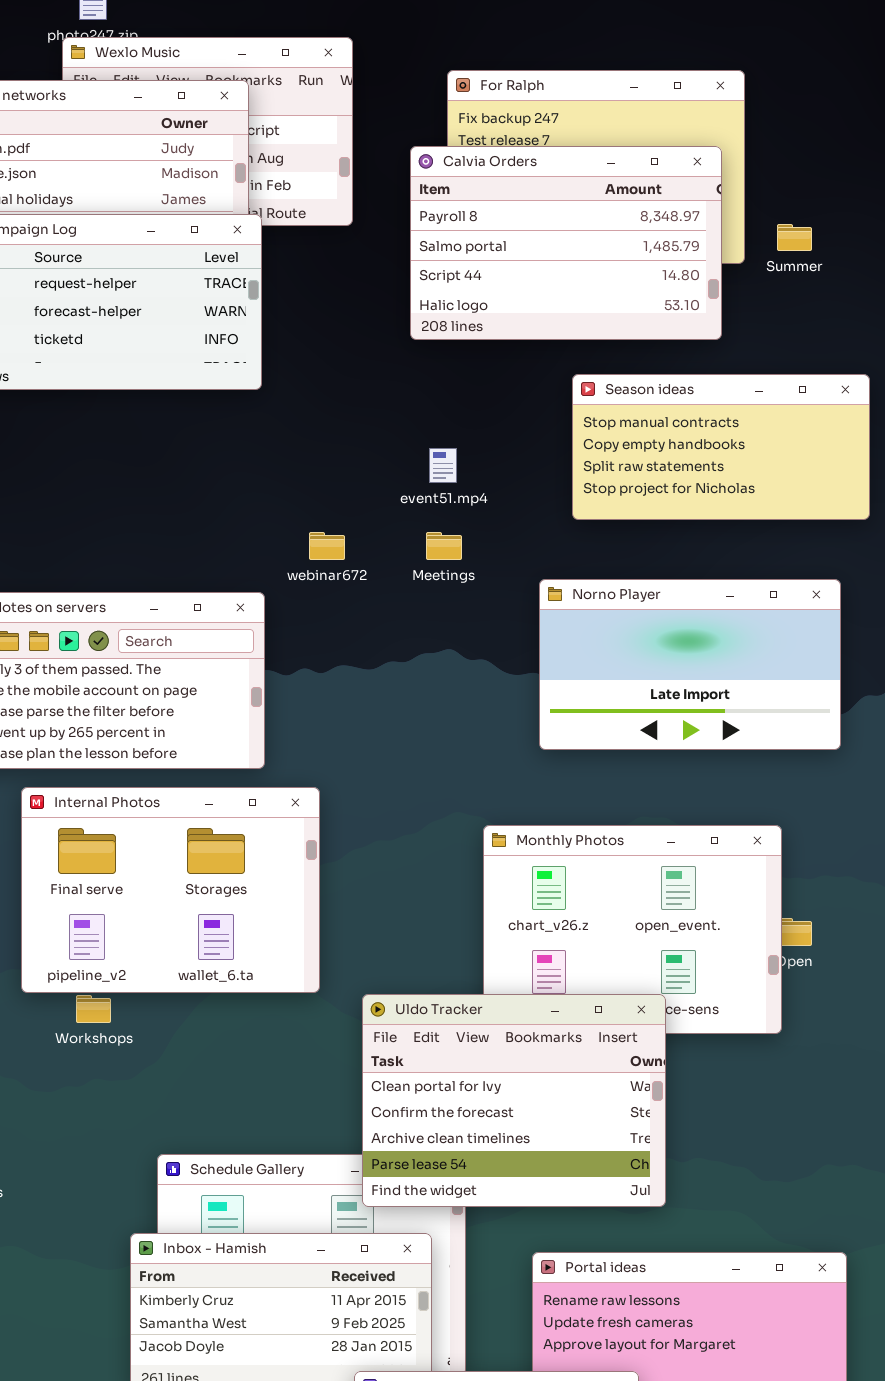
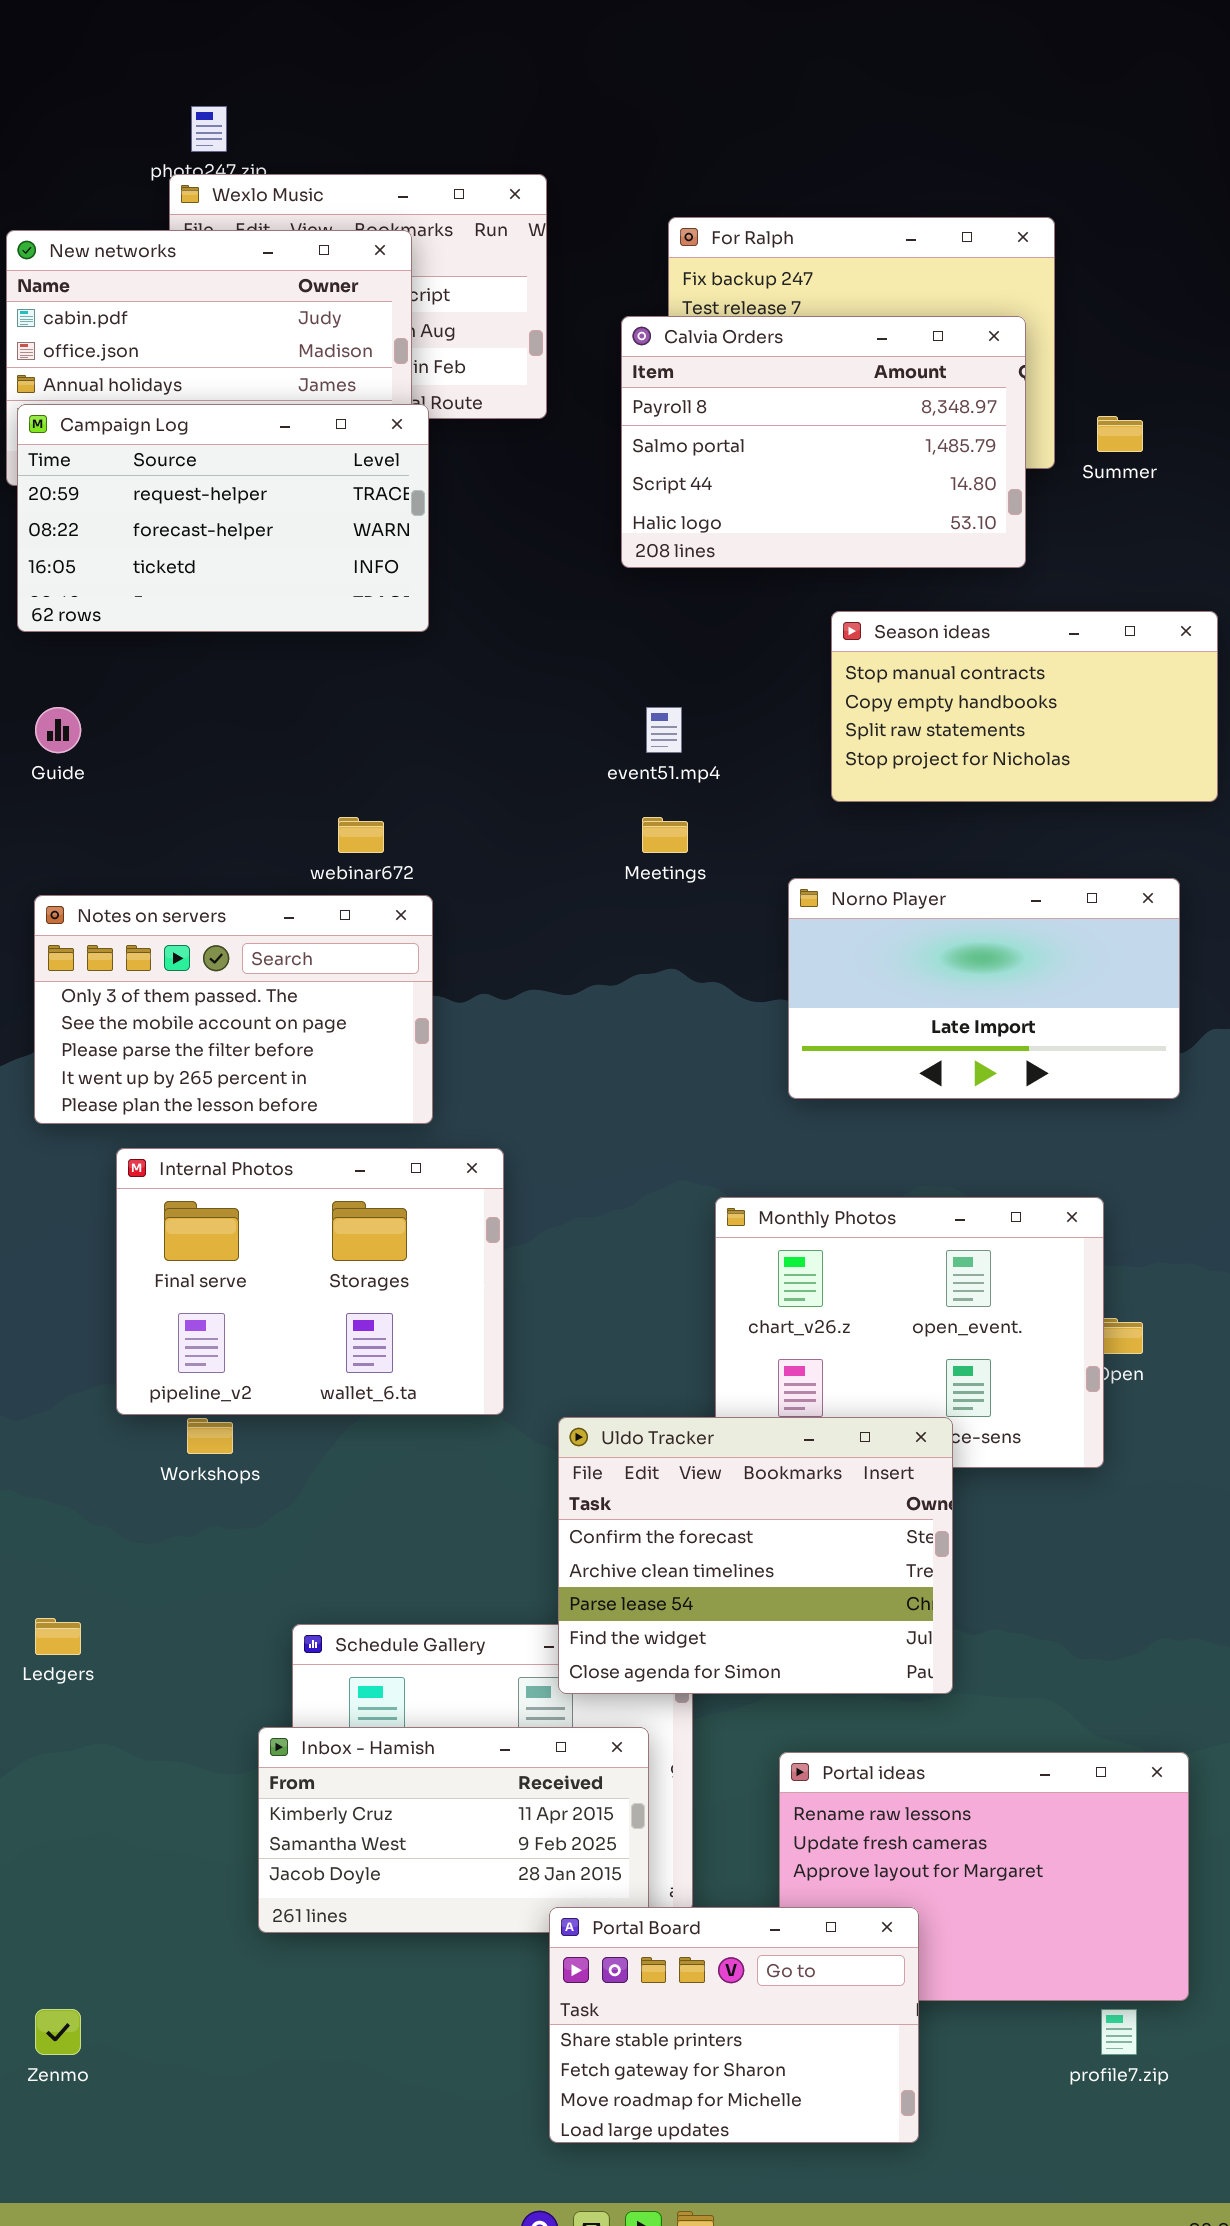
webinar672: [309,532,345,560] -> [338,817,384,853], moved
Uldo Tracker: [362,994,666,1207] -> [558,1417,953,1694], scrolled down 1 row

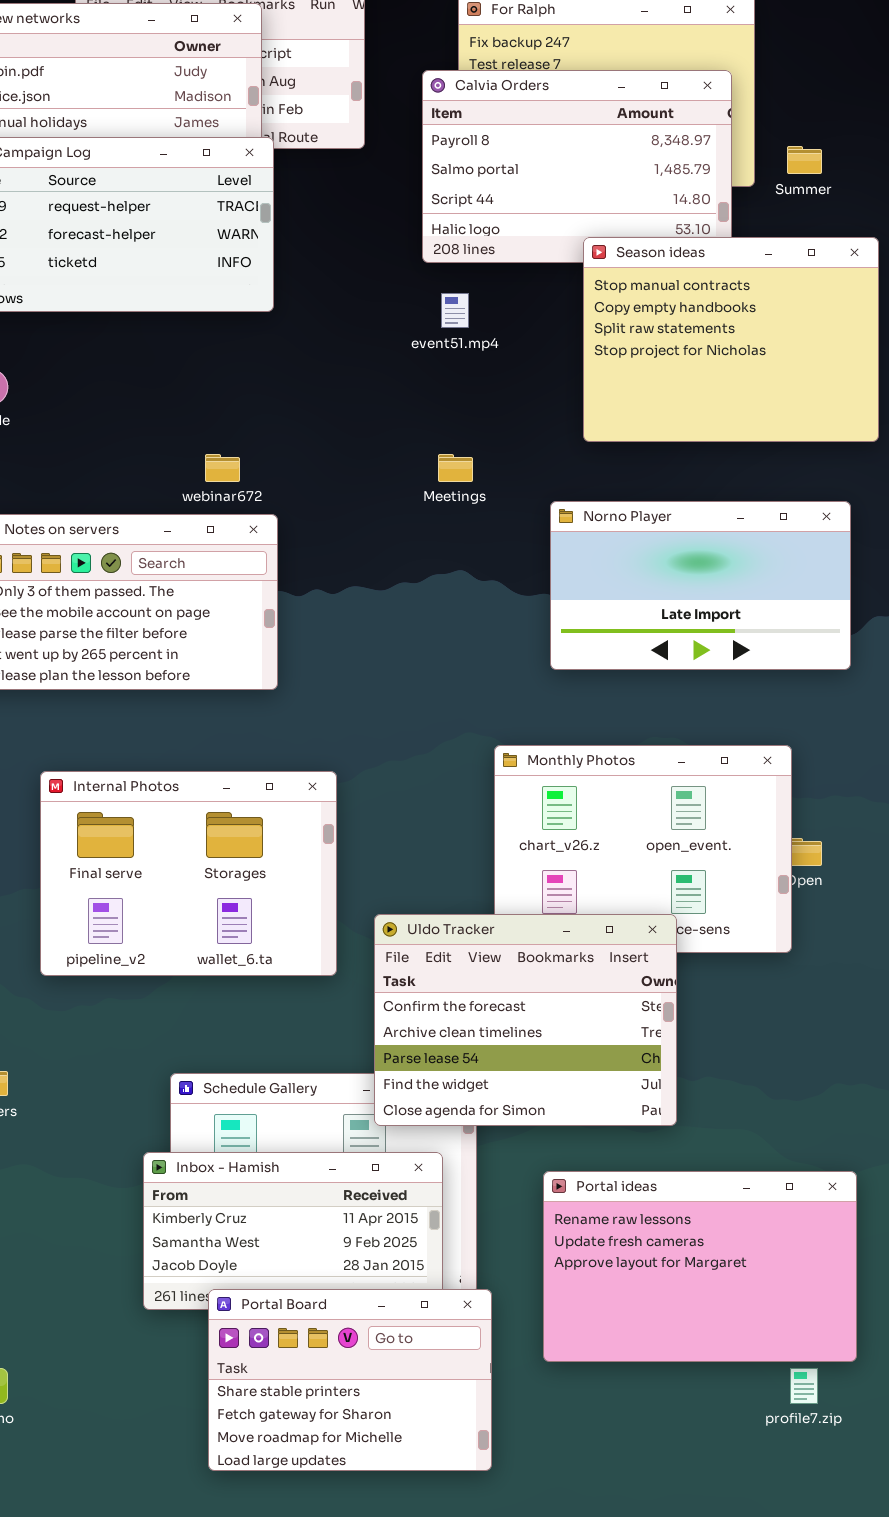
Season ideas: [831,611,1218,802] -> [583,237,879,442], resized
event51.mp4: [646,707,682,753] -> [441,293,469,328], moved
Internal Photos: [116,1148,504,1415] -> [40,771,337,976], moved
Portal Board: [549,1907,919,2143] -> [208,1289,492,1471], moved

